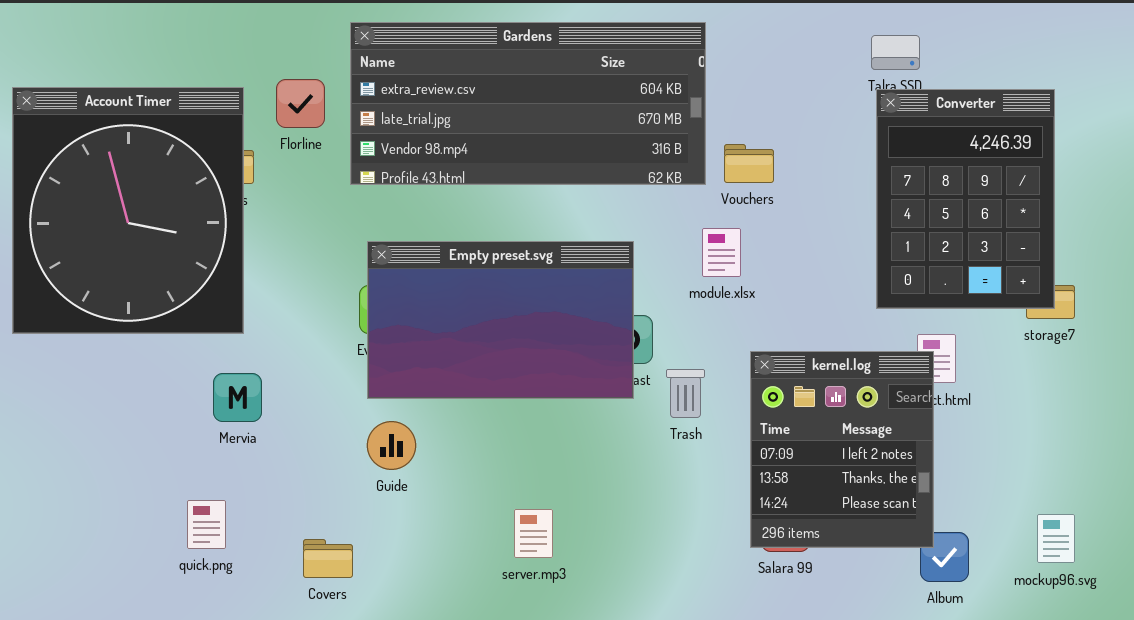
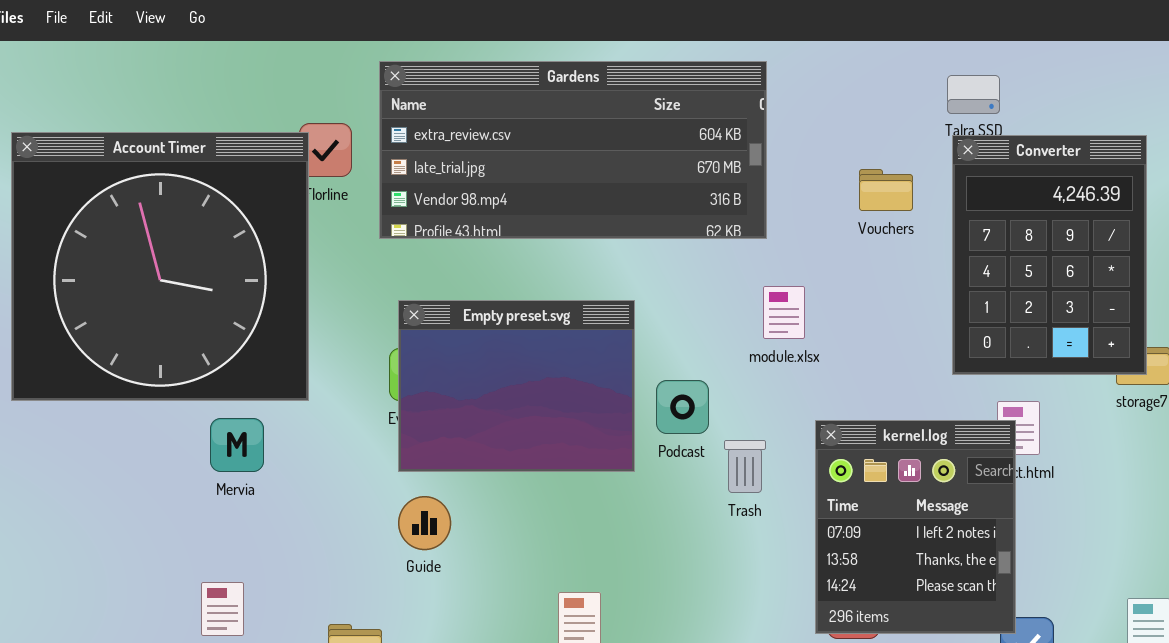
Account Timer: [12,87,244,334] -> [11,132,309,401], resized
Vouchers: [724,144,774,183] -> [859,169,913,211], moved
Empty preset.svg: [367,241,634,399] -> [398,300,635,472], resized
Mervia: [213,373,262,422] -> [210,418,264,472], moved

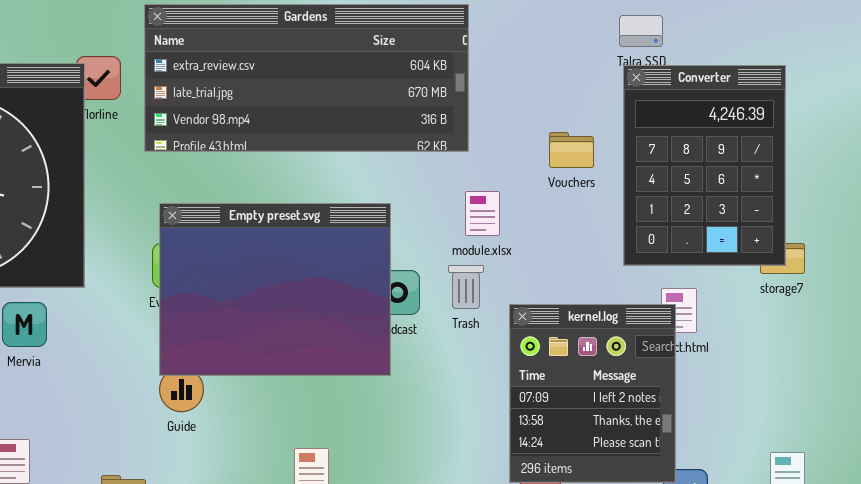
Vouchers: [859,169,913,211] -> [549,132,594,168], moved
Empty preset.svg: [398,300,635,472] -> [159,203,391,376], resized
Trash: [724,440,766,493] -> [448,265,484,309], moved

